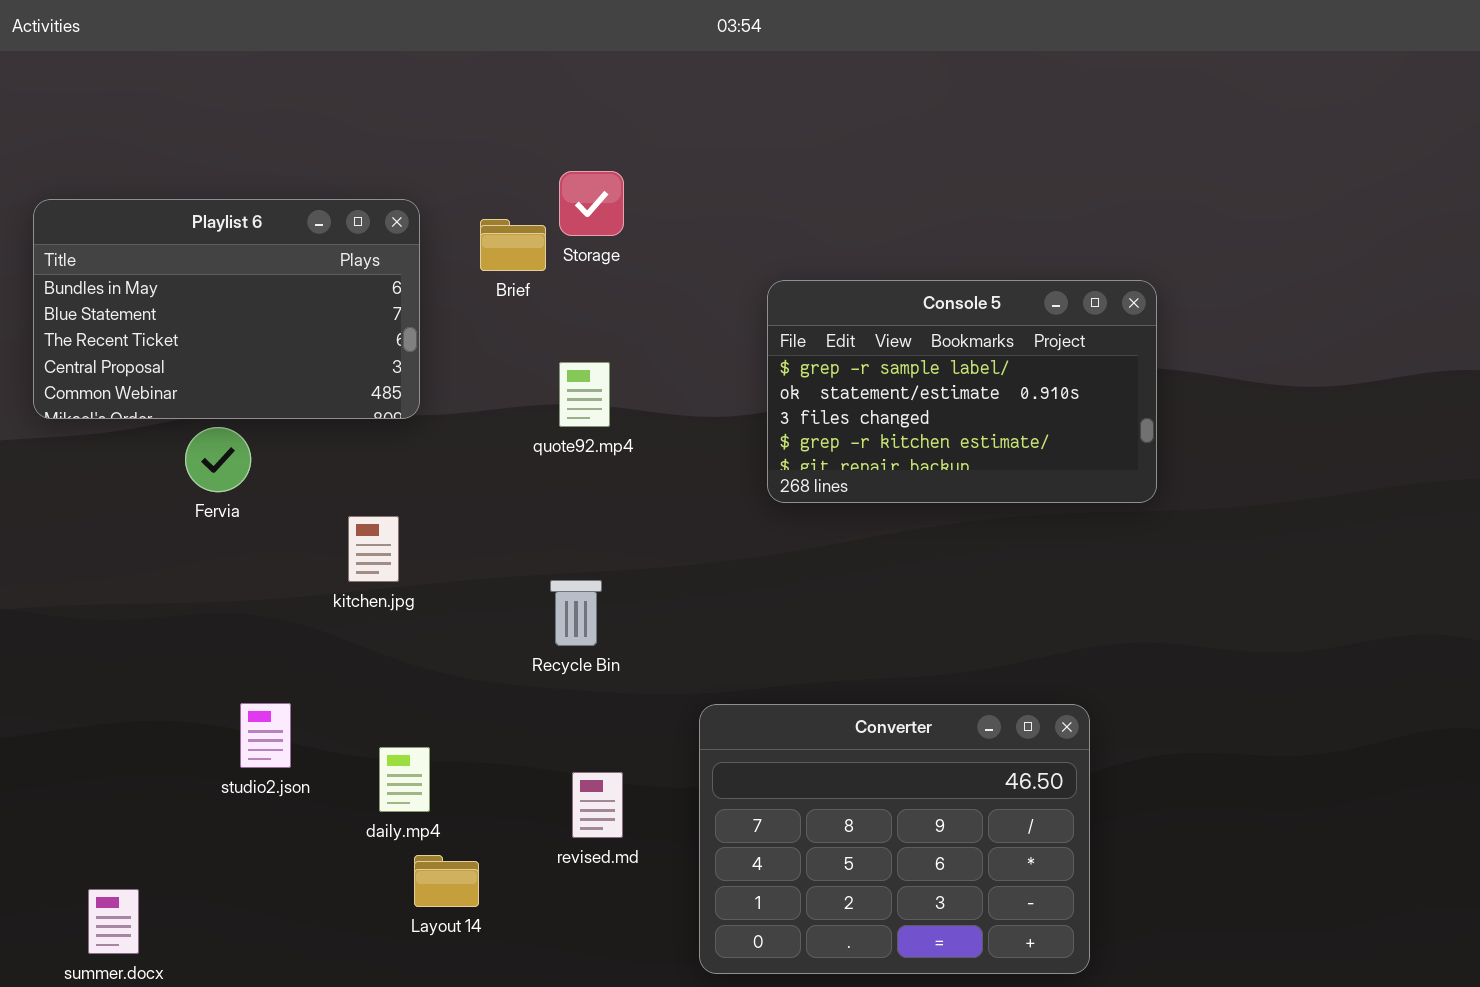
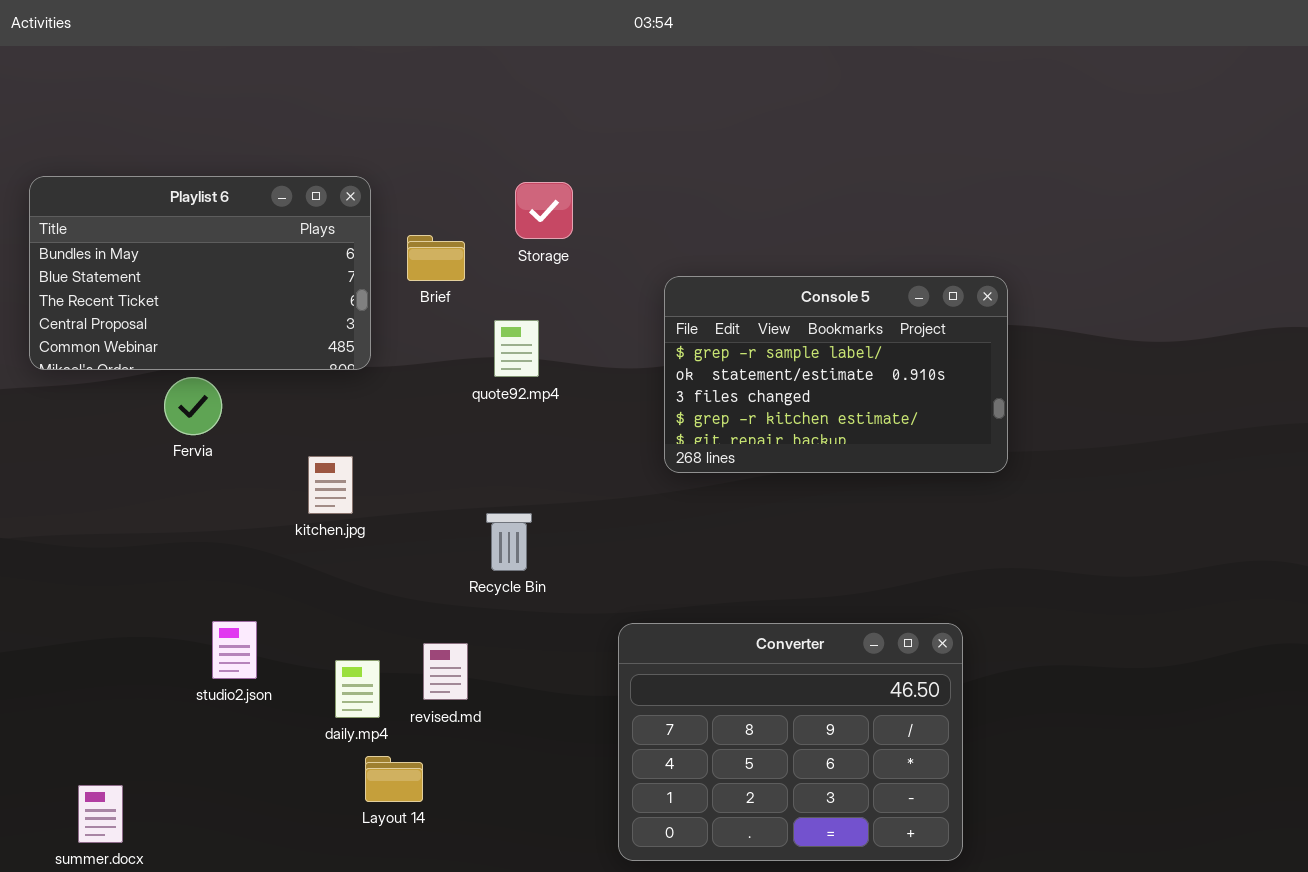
Storage: [559,171,624,236] -> [515,182,573,239], moved
Brief: [480,219,546,271] -> [407,235,465,281], moved
Console 5: [767,280,1157,503] -> [664,276,1008,473], moved
revised.md: [572,772,623,838] -> [423,643,468,700], moved

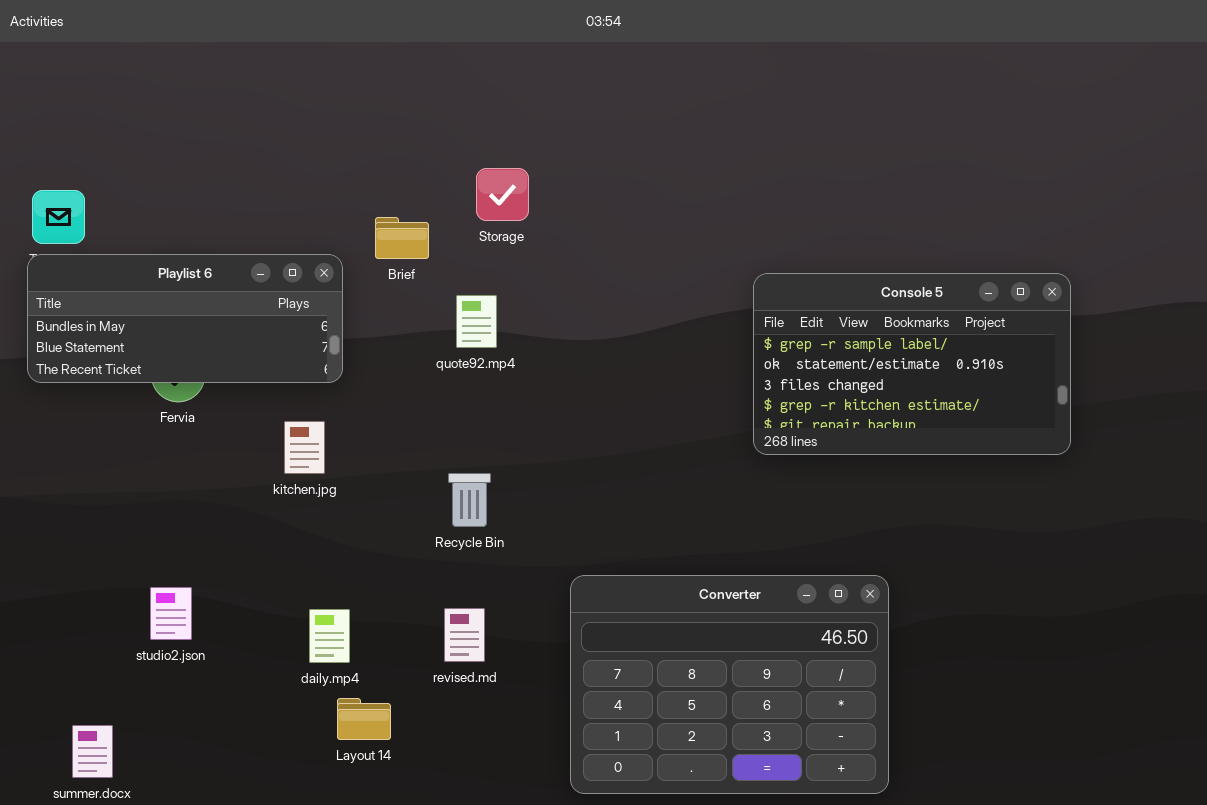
Playlist 6: [29,176,371,370] -> [27,254,343,383], moved, resized
Console 5: [664,276,1008,473] -> [753,273,1071,455], moved
studio2.json: [212,621,257,679] -> [150,587,192,640], moved
revised.md: [423,643,468,700] -> [444,608,485,662], moved

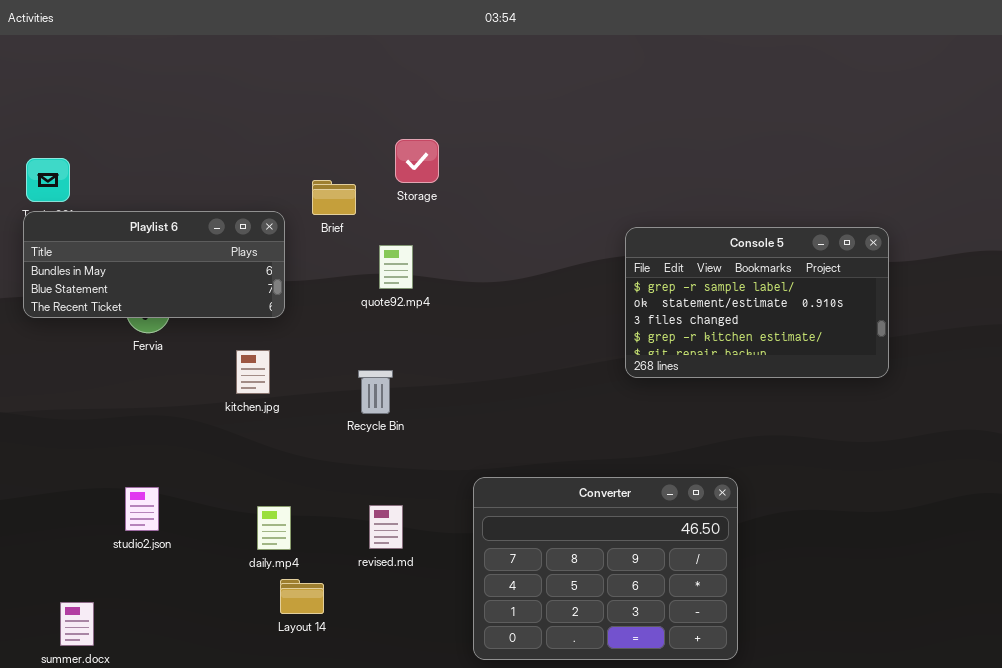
Recycle Bin: [448,473,491,527] -> [358,370,393,414], moved

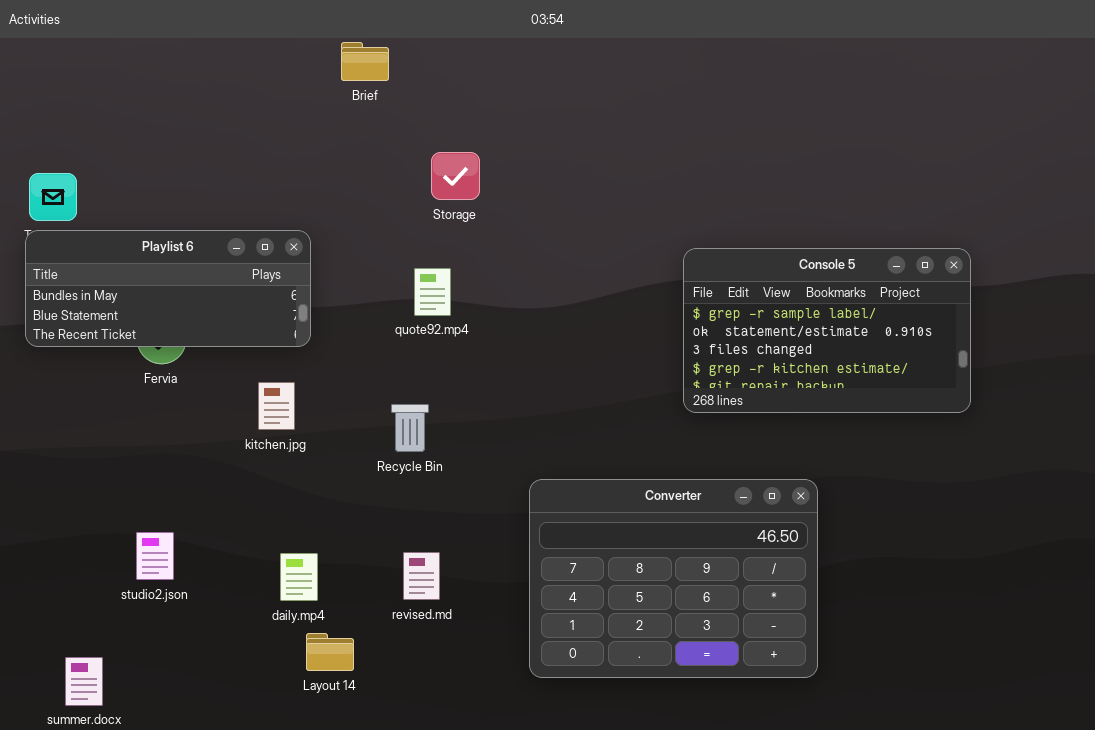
Brief: [312,180,356,215] -> [341,42,389,81], moved
Converter: [473,477,738,660] -> [529,479,818,678], moved

